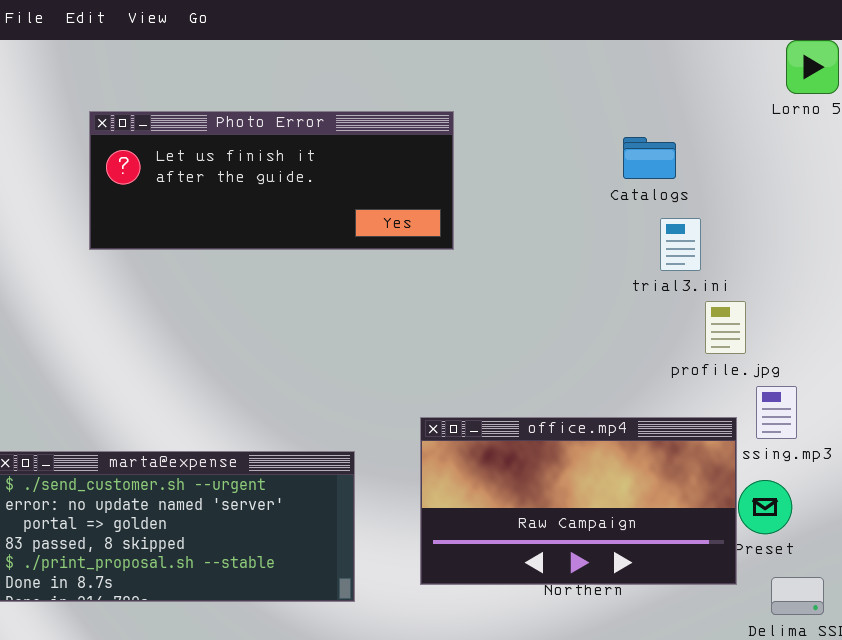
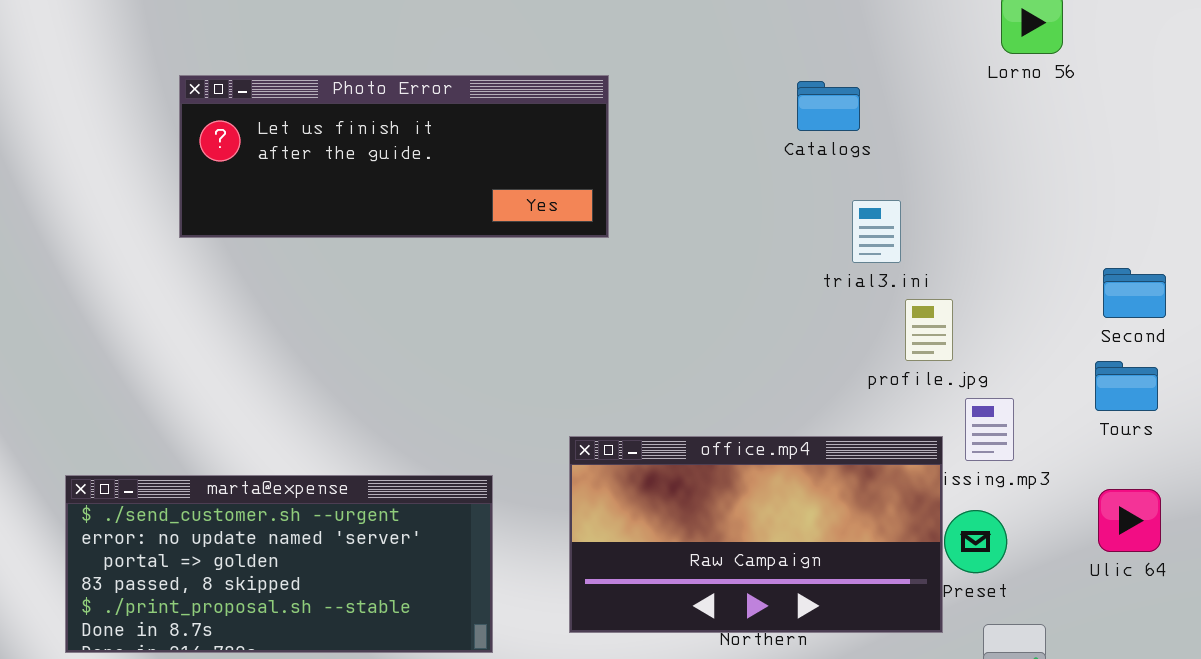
Catalogs: [623,137,676,179] -> [797,81,860,131], moved

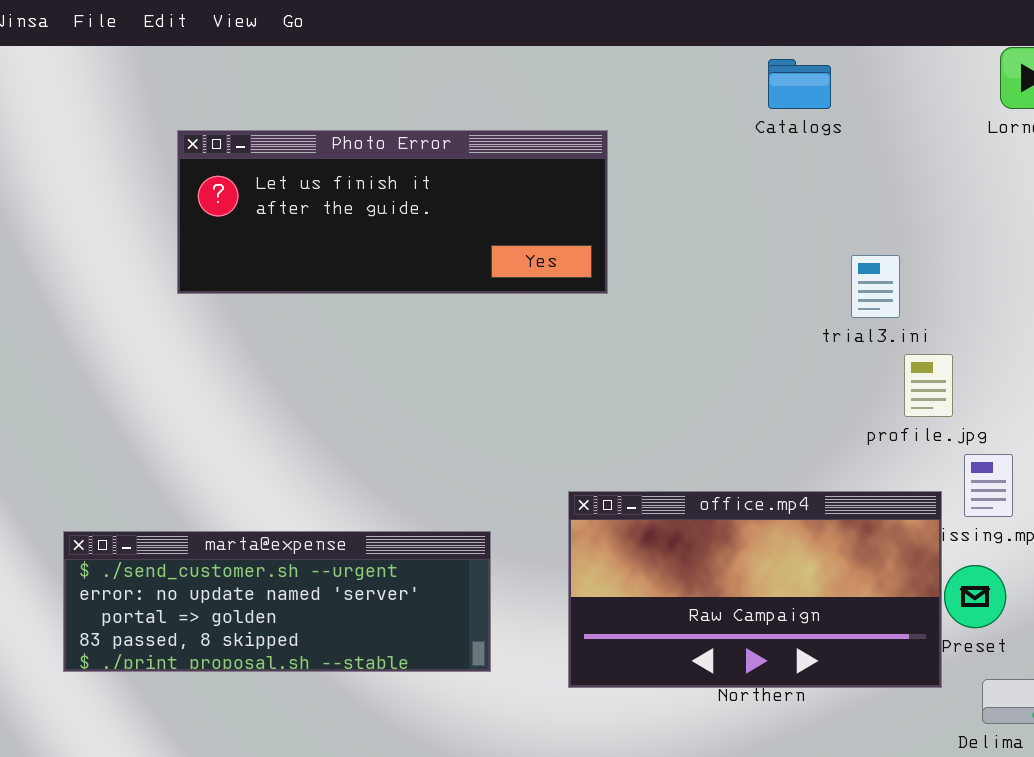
Catalogs: [797,81,860,131] -> [768,59,831,109], moved
marta@expense: [65,475,493,653] -> [63,531,491,672], resized

